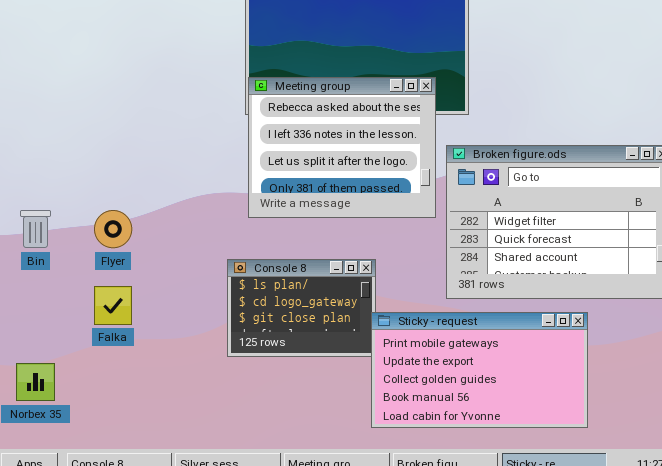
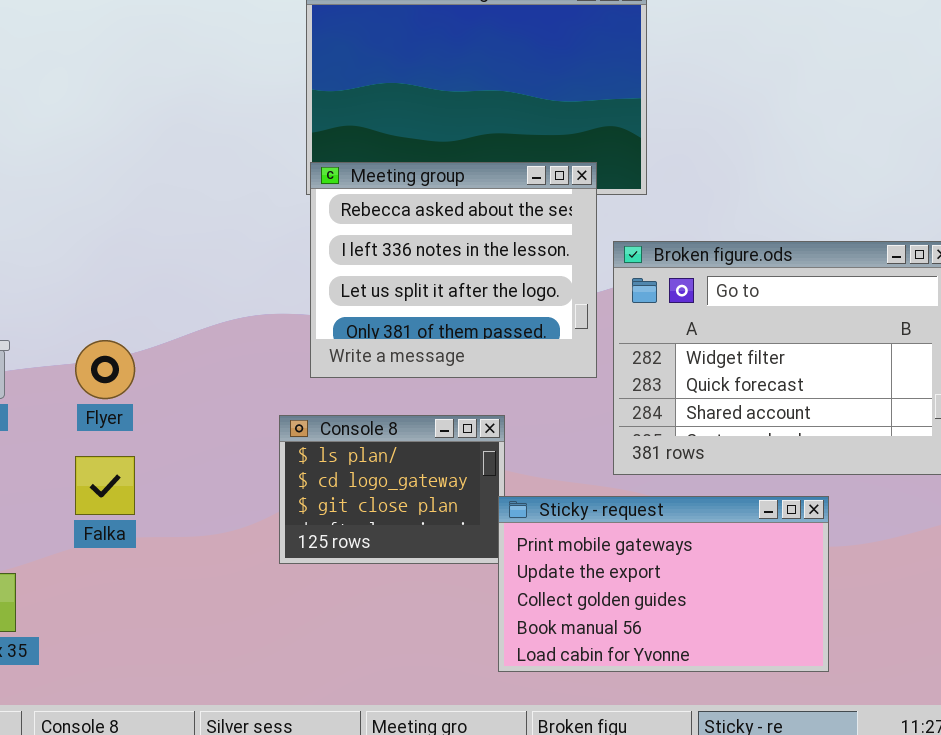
Meeting group: [248,77,436,218] -> [310,162,597,378], moved

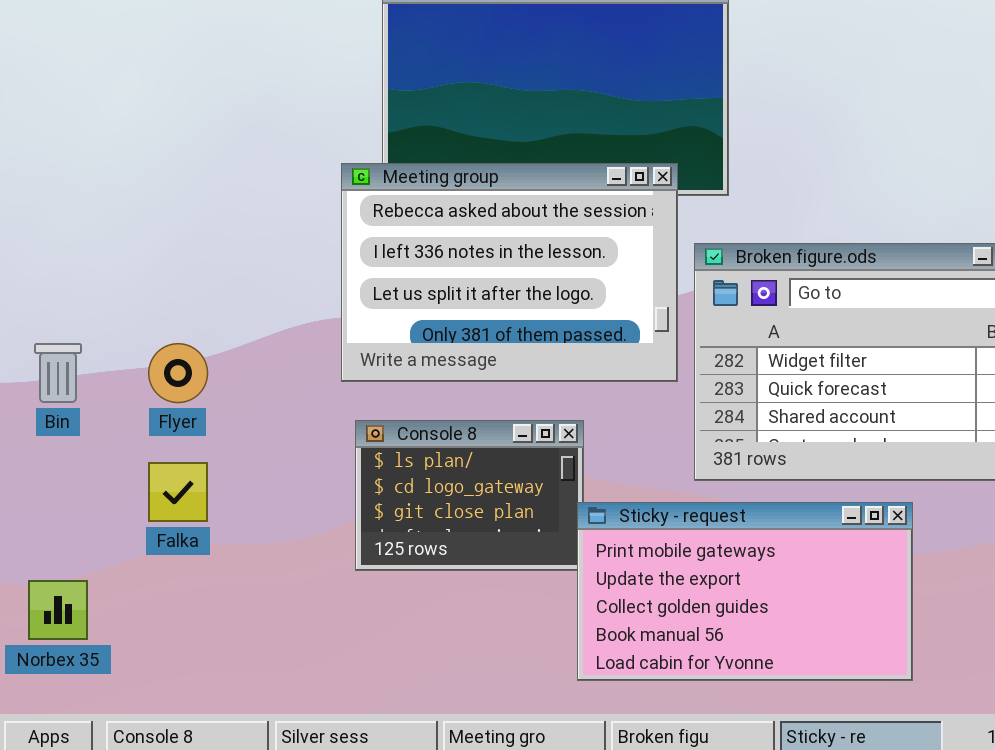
Meeting group: [310,162,597,378] -> [341,163,678,382], resized

